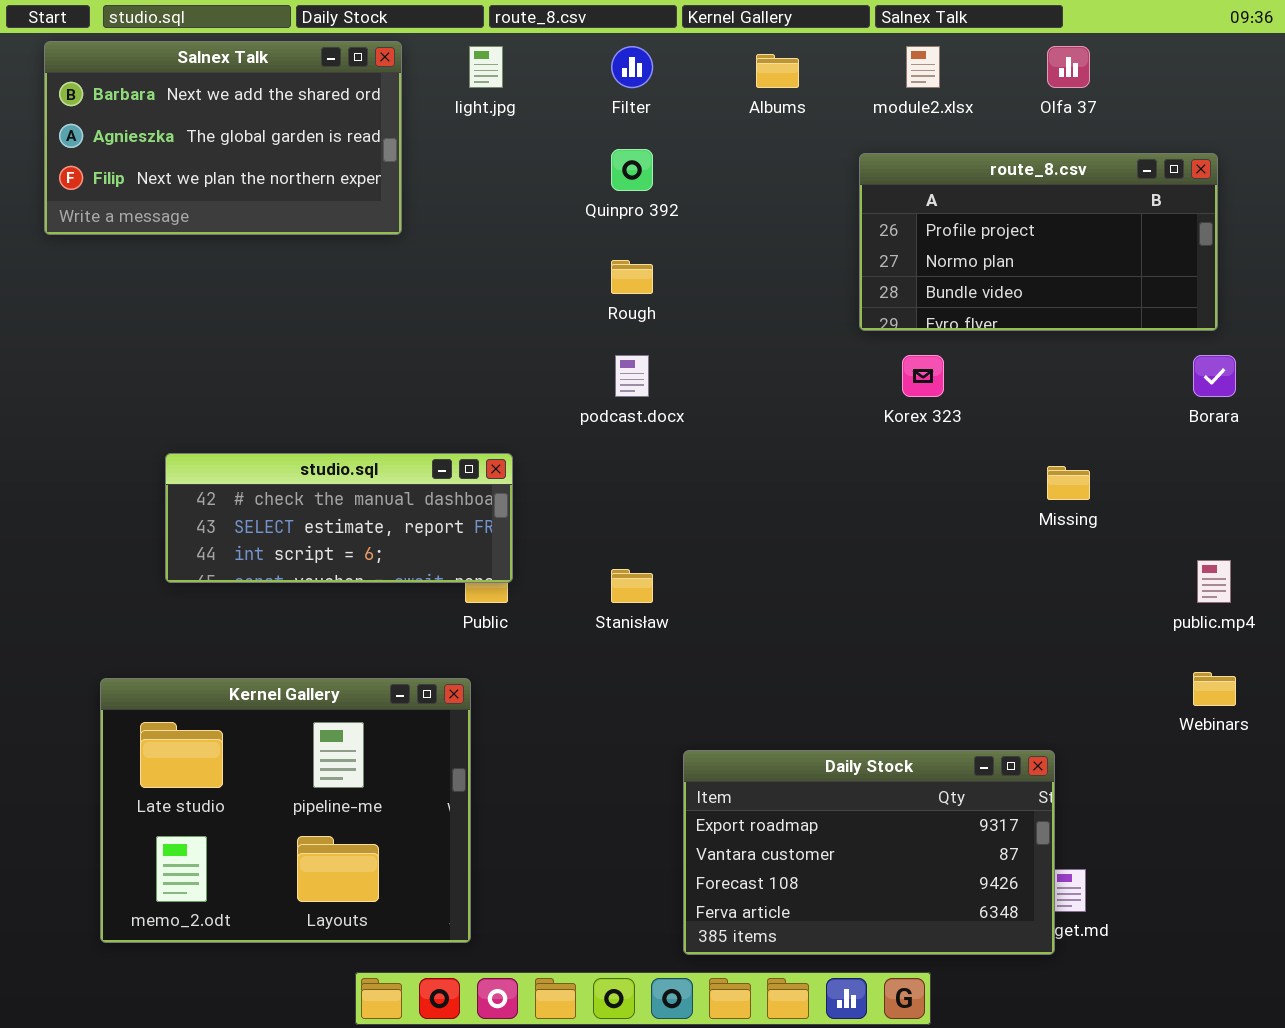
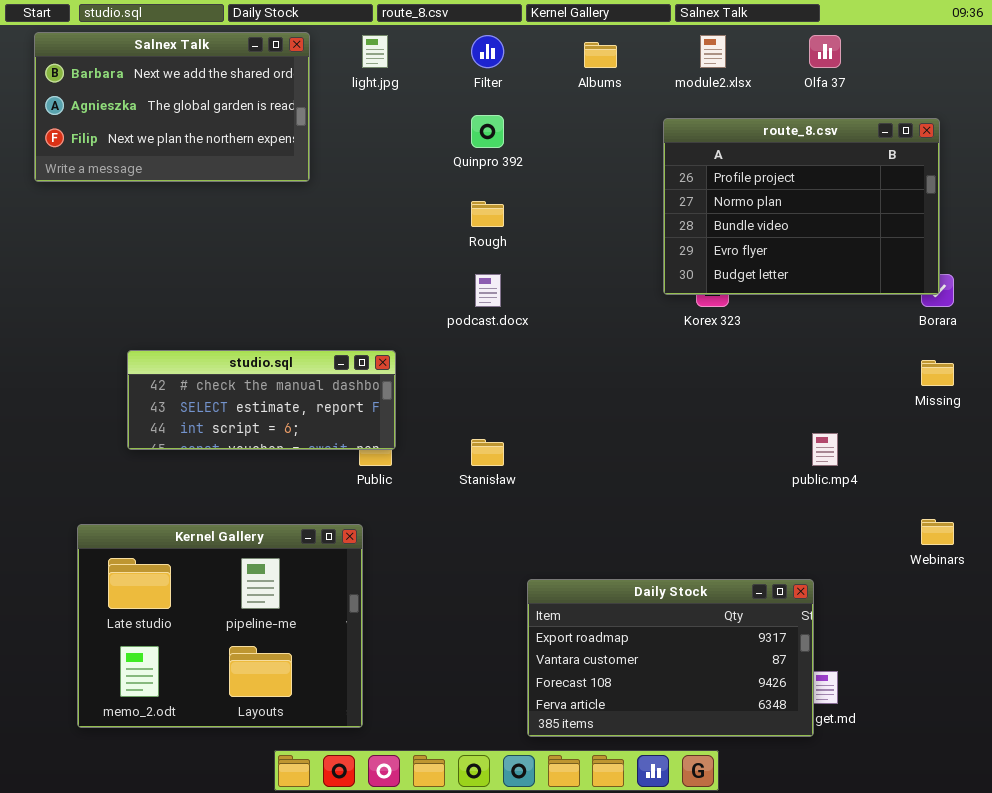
route_8.csv: [859,153,1218,331] -> [663,118,940,295], resized
Missing: [1047,466,1090,500] -> [921,360,954,386], moved
public.mp4: [1197,560,1231,603] -> [812,433,838,466], moved

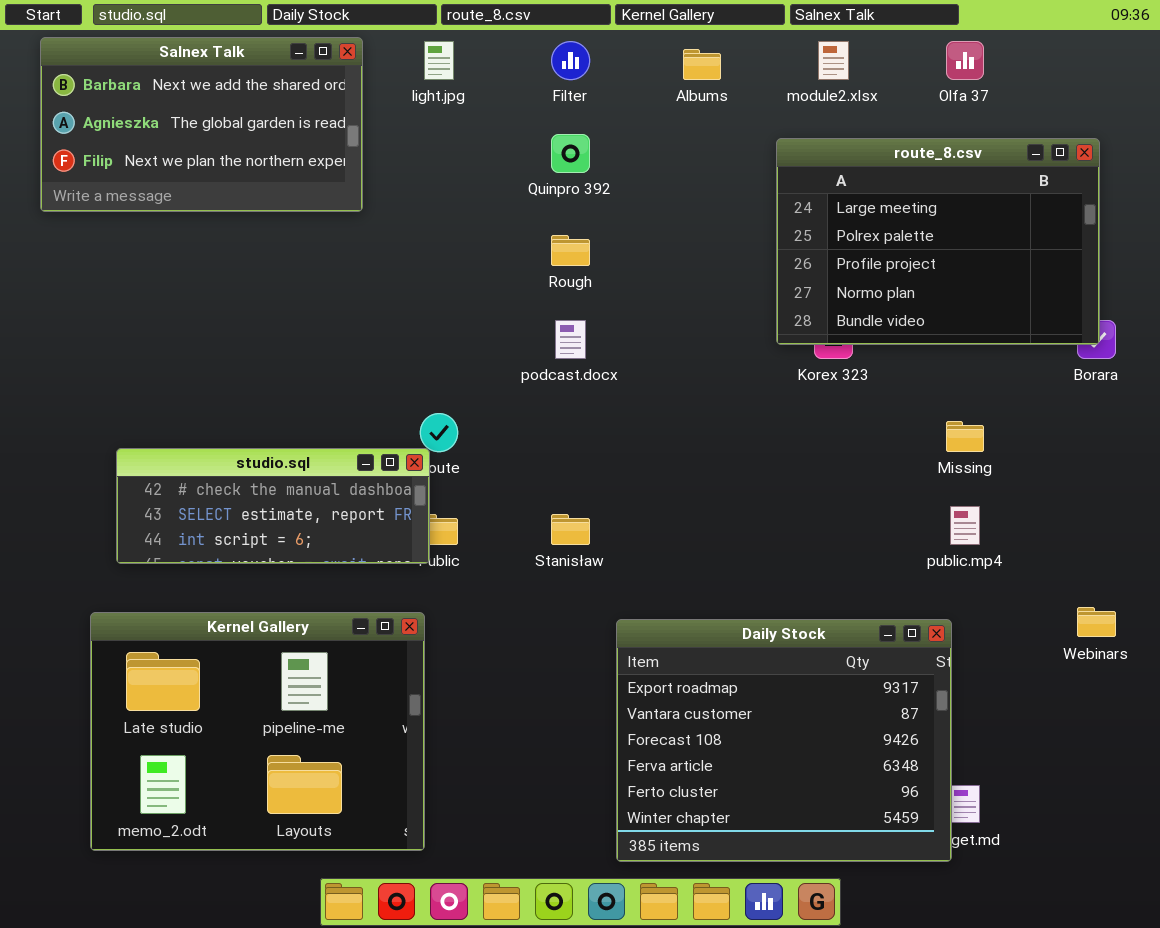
route_8.csv: [663,118,940,295] -> [776,138,1100,345], scrolled up 2 rows
studio.sql: [127,350,396,450] -> [116,448,430,564], moved
Missing: [921,360,954,386] -> [946,421,984,452], moved
Daily Stock: [527,579,814,737] -> [616,619,952,862], resized

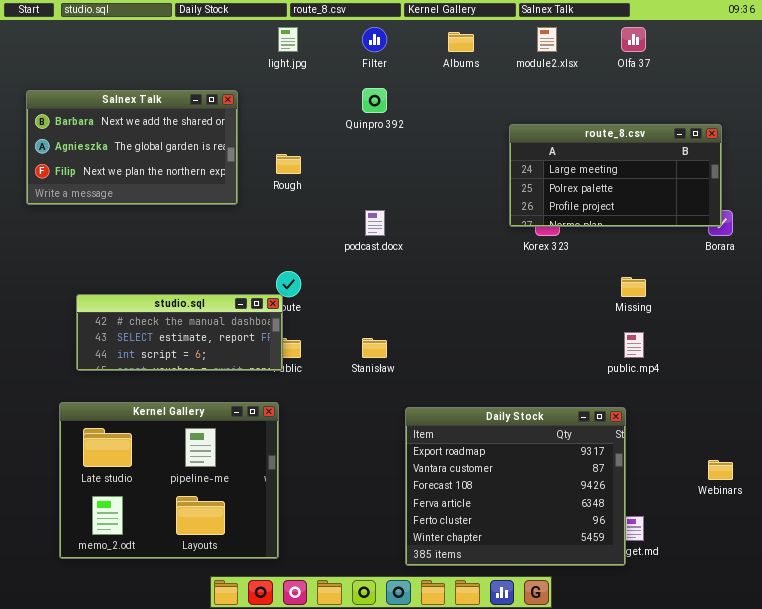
Salnex Talk: [40,37,363,212] -> [26,90,238,205], moved
route_8.csv: [776,138,1100,345] -> [509,124,722,227], resized
Rough: [551,235,590,266] -> [276,154,301,174], moved
Webinars: [1077,607,1116,637] -> [708,460,733,480], moved

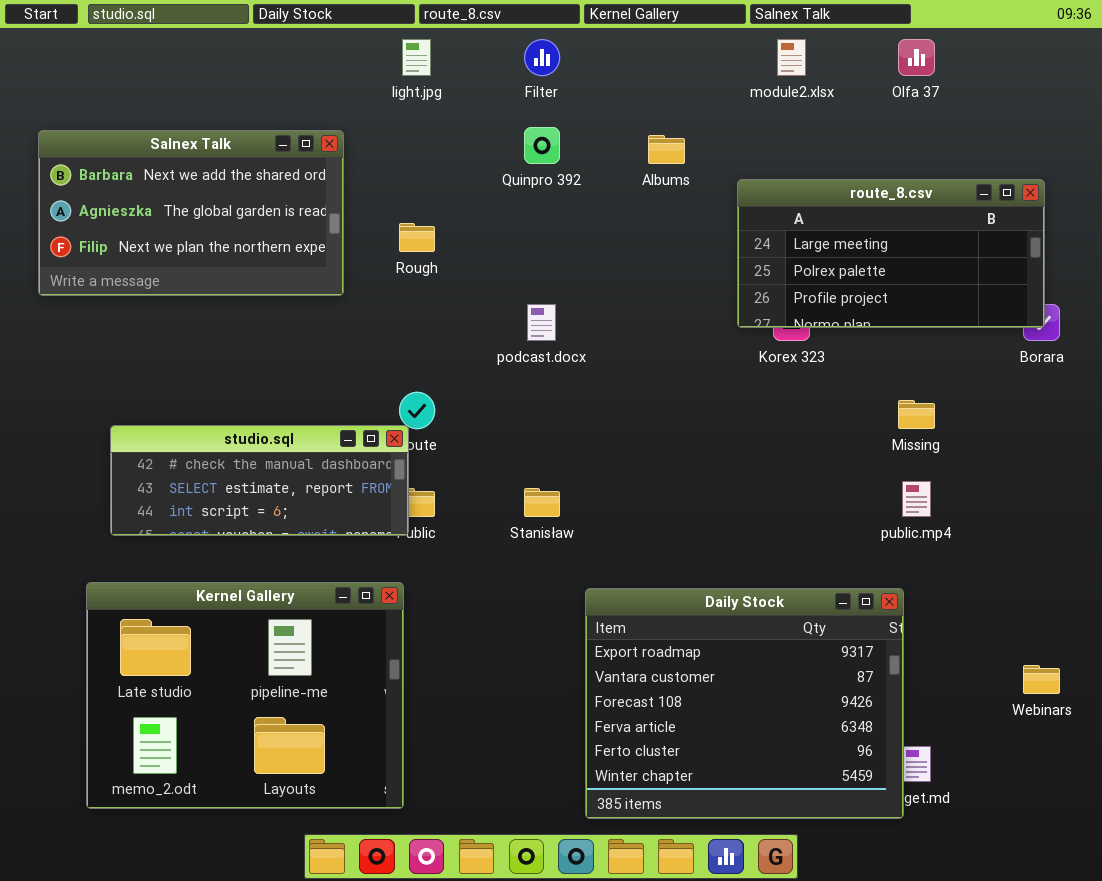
Albums: [448,32,474,52] -> [648,135,685,164], moved

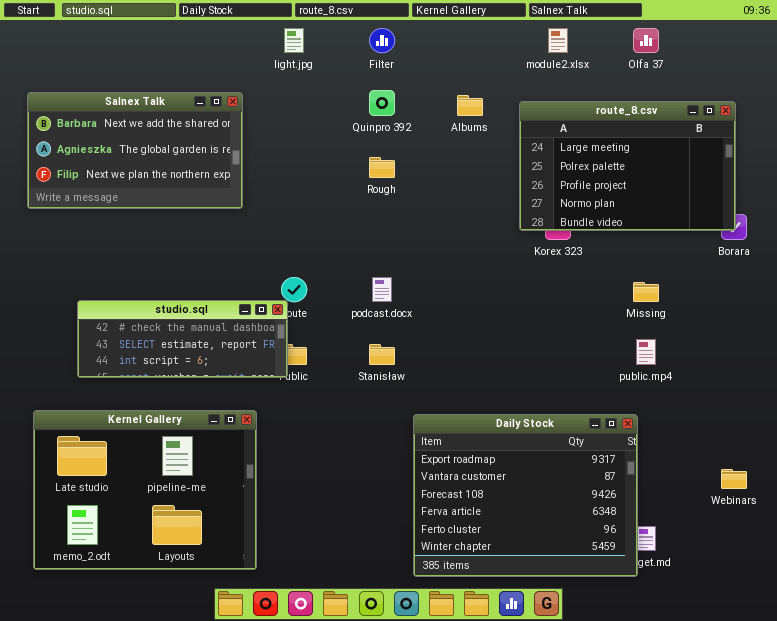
route_8.csv: [737,179,1045,328] -> [519,101,736,231], resized
Rough: [399,223,435,252] -> [369,157,395,178], moved
podcast.docx: [527,304,556,341] -> [372,277,392,302], moved
Kernel Gallery: [86,582,404,809] -> [33,410,257,570], moved

